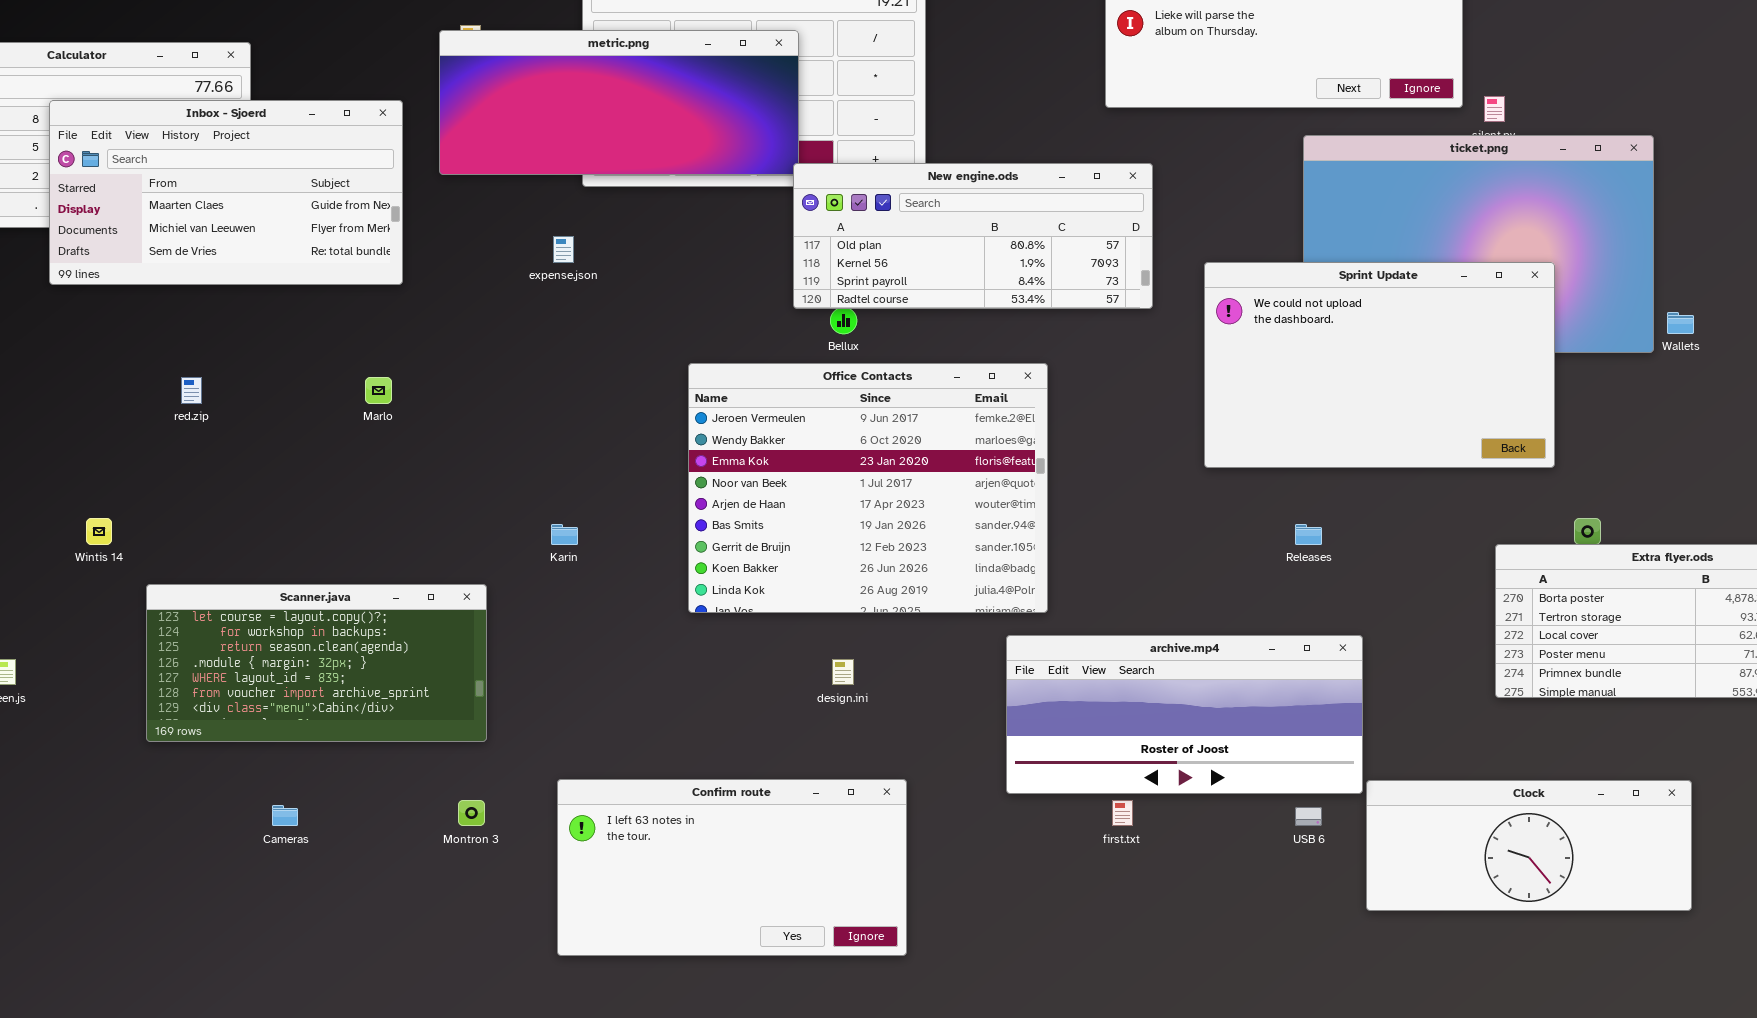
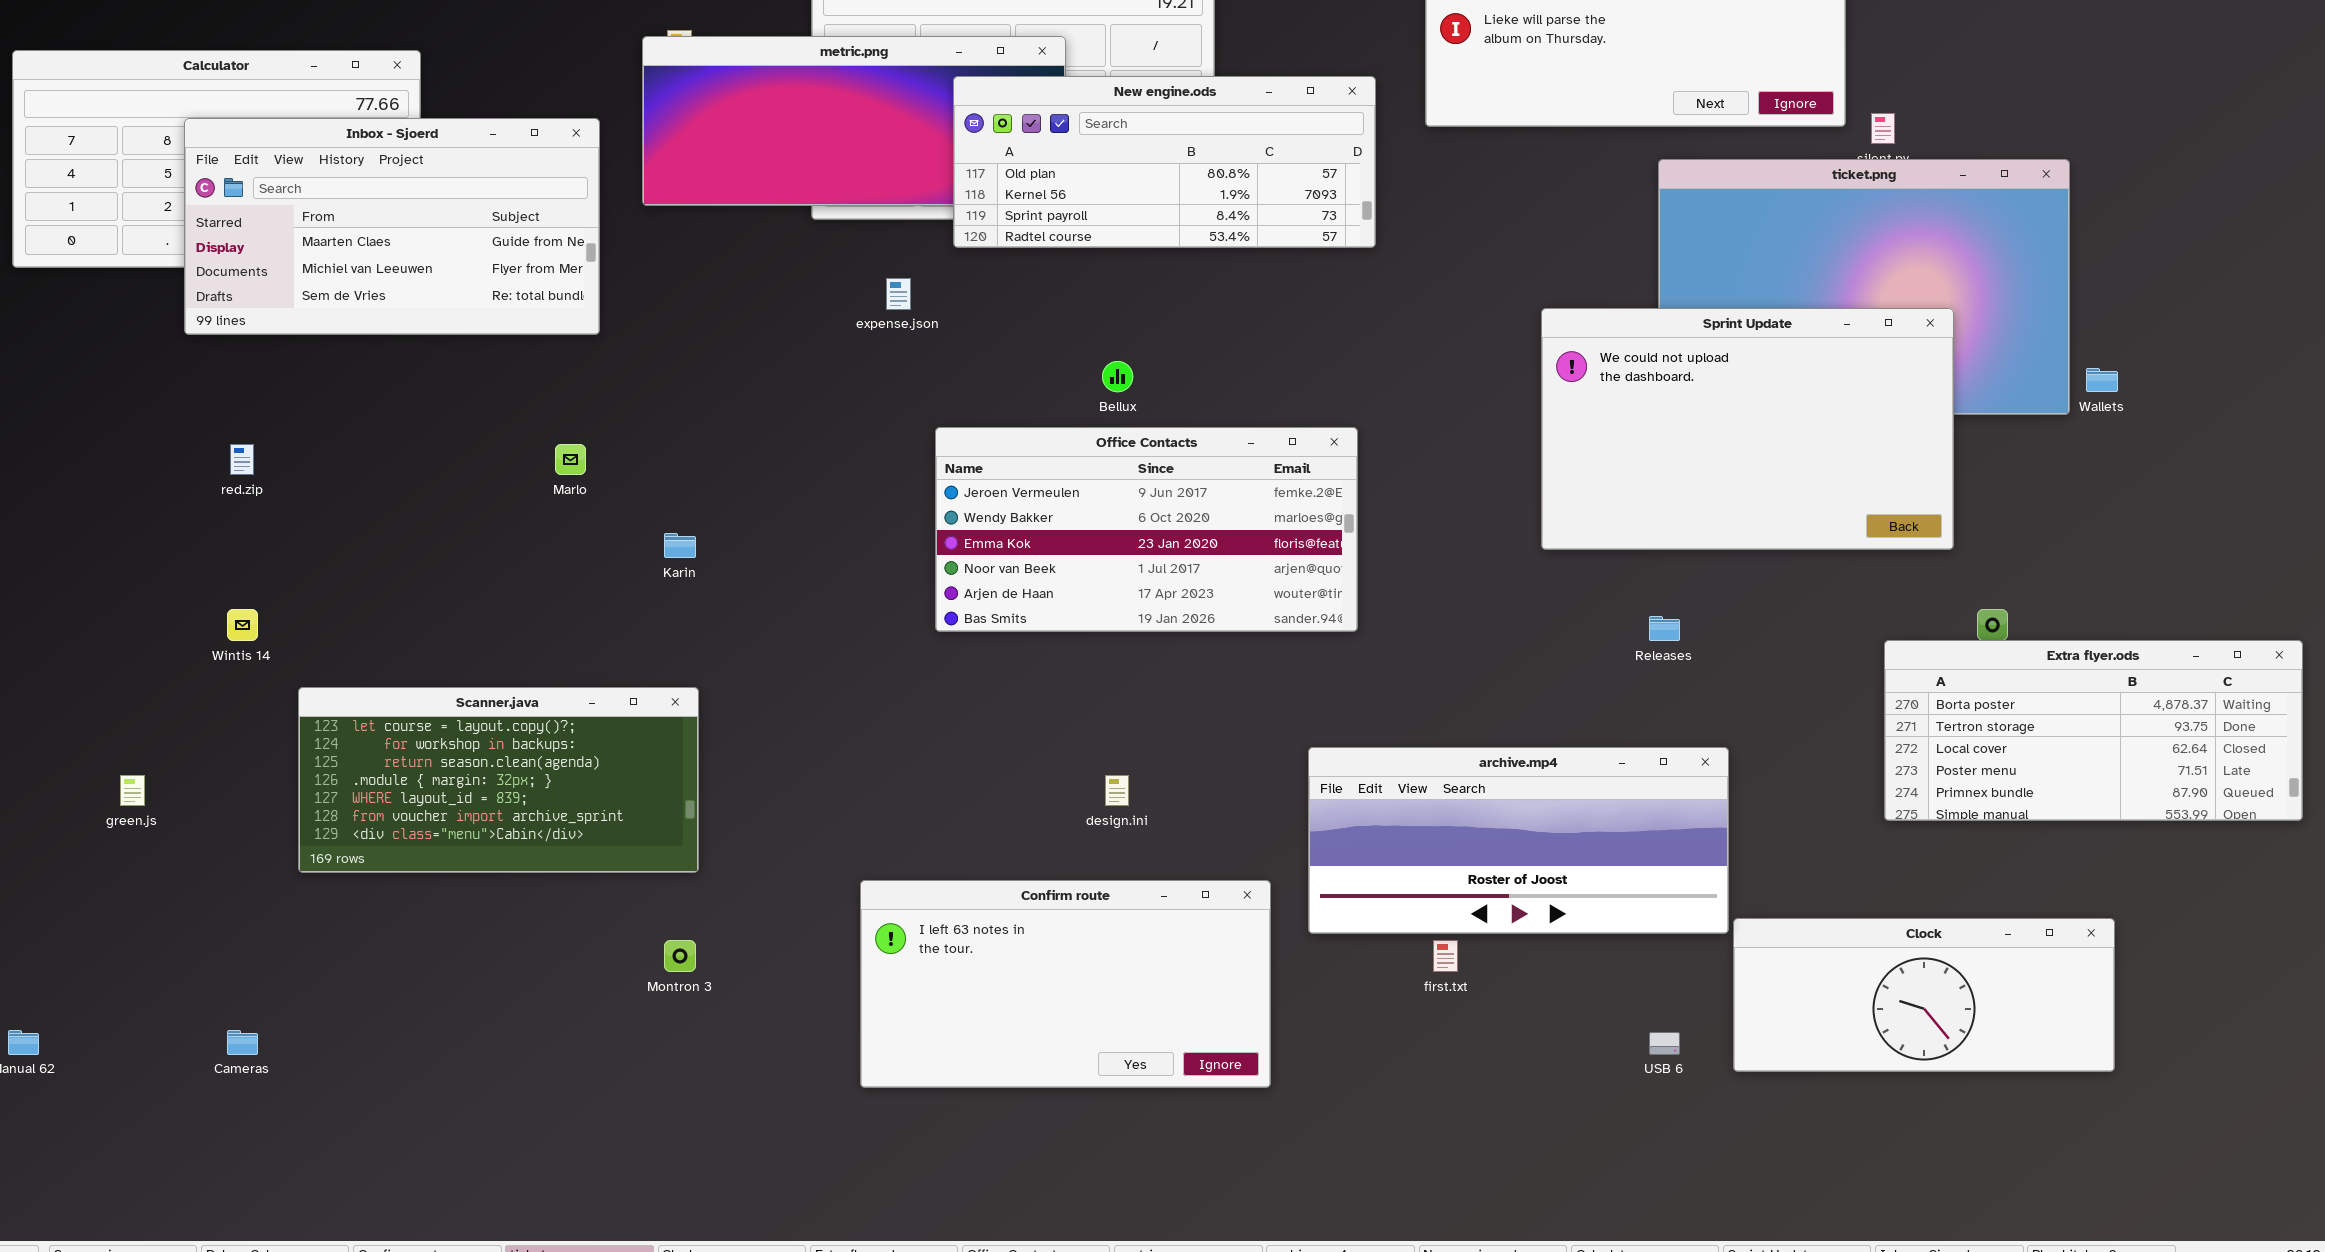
New engine.ods: [793,163,1153,309] -> [953,76,1376,248], moved
expense.json: [553,236,574,263] -> [886,278,911,310], moved
Office Contacts: [688,363,1048,613] -> [935,427,1358,632], resized
red.zip: [181,377,202,404] -> [230,444,254,475], moved
Karin: [551,524,578,545] -> [664,533,696,558], moved
Confirm route: [557,779,907,956] -> [860,880,1271,1088], moved
Cameras: [272,805,298,826] -> [227,1030,258,1055], moved
USB 6: [1295,807,1322,826] -> [1649,1032,1680,1055], moved

